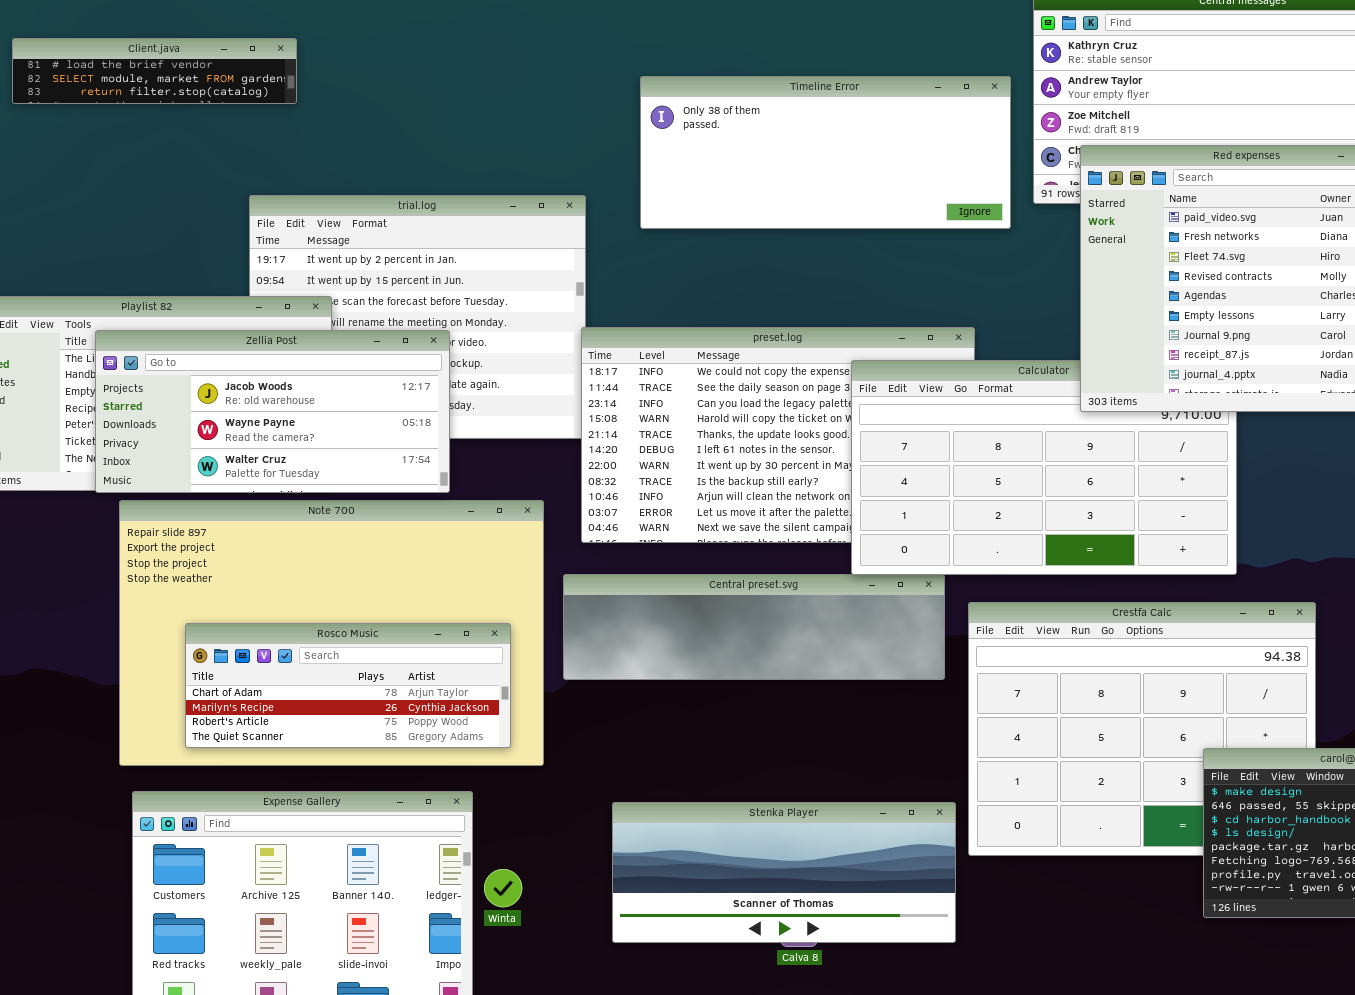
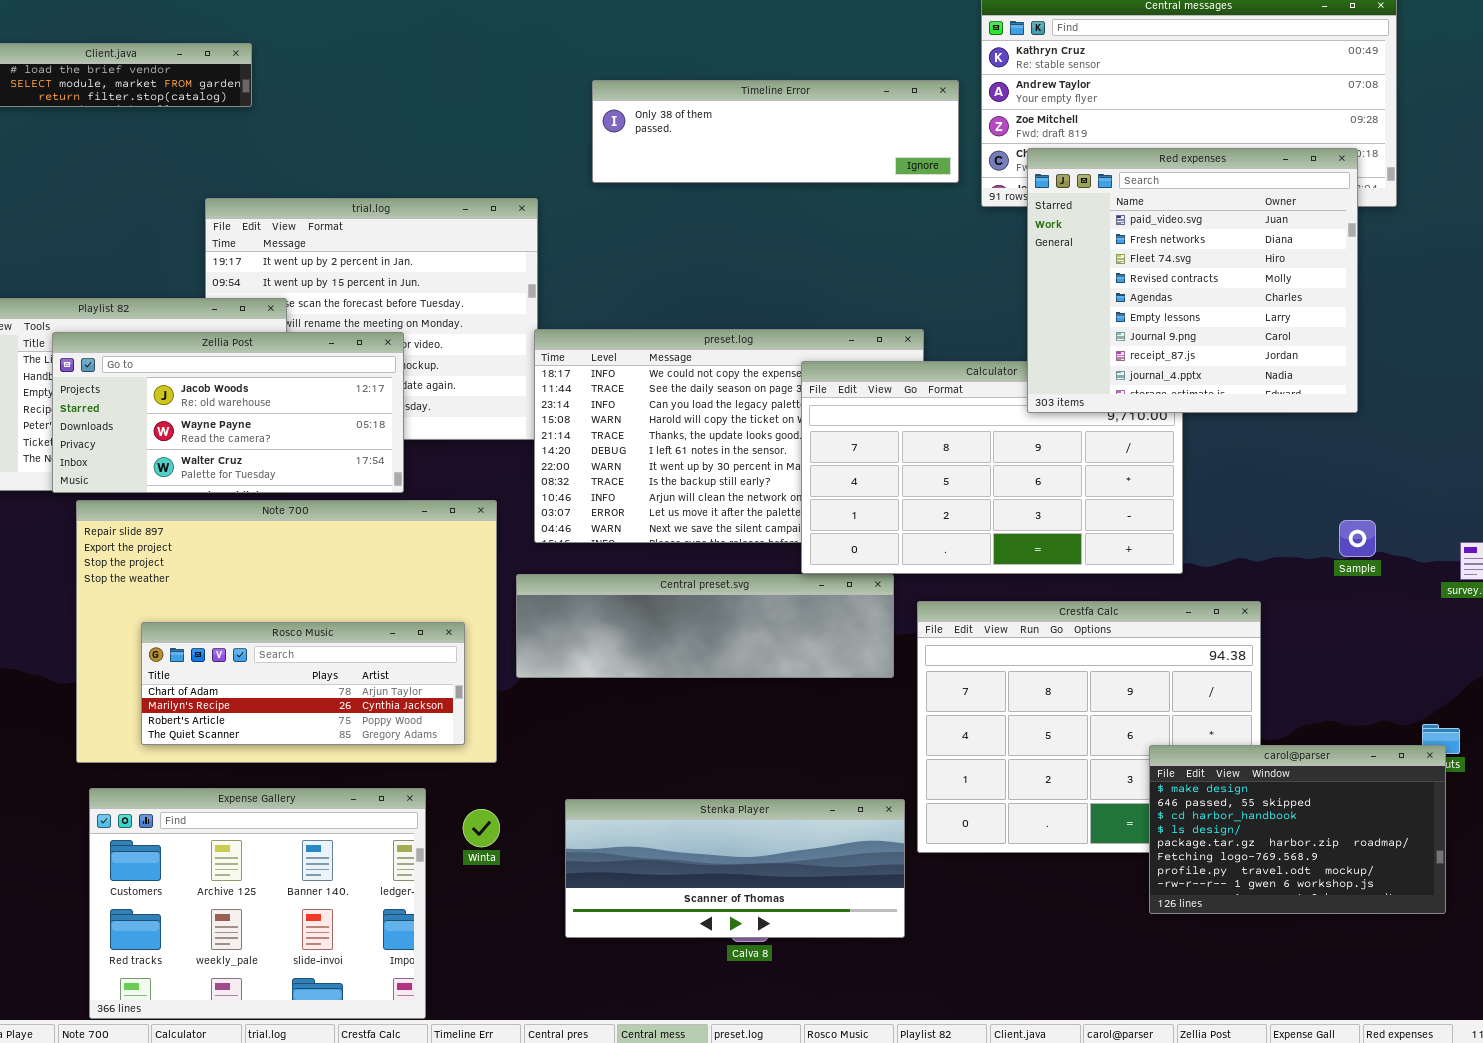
Timeline Error: [640,76,1011,229] -> [592,80,959,183], resized
Winta: [484,869,522,907] -> [463,809,500,847], moved

